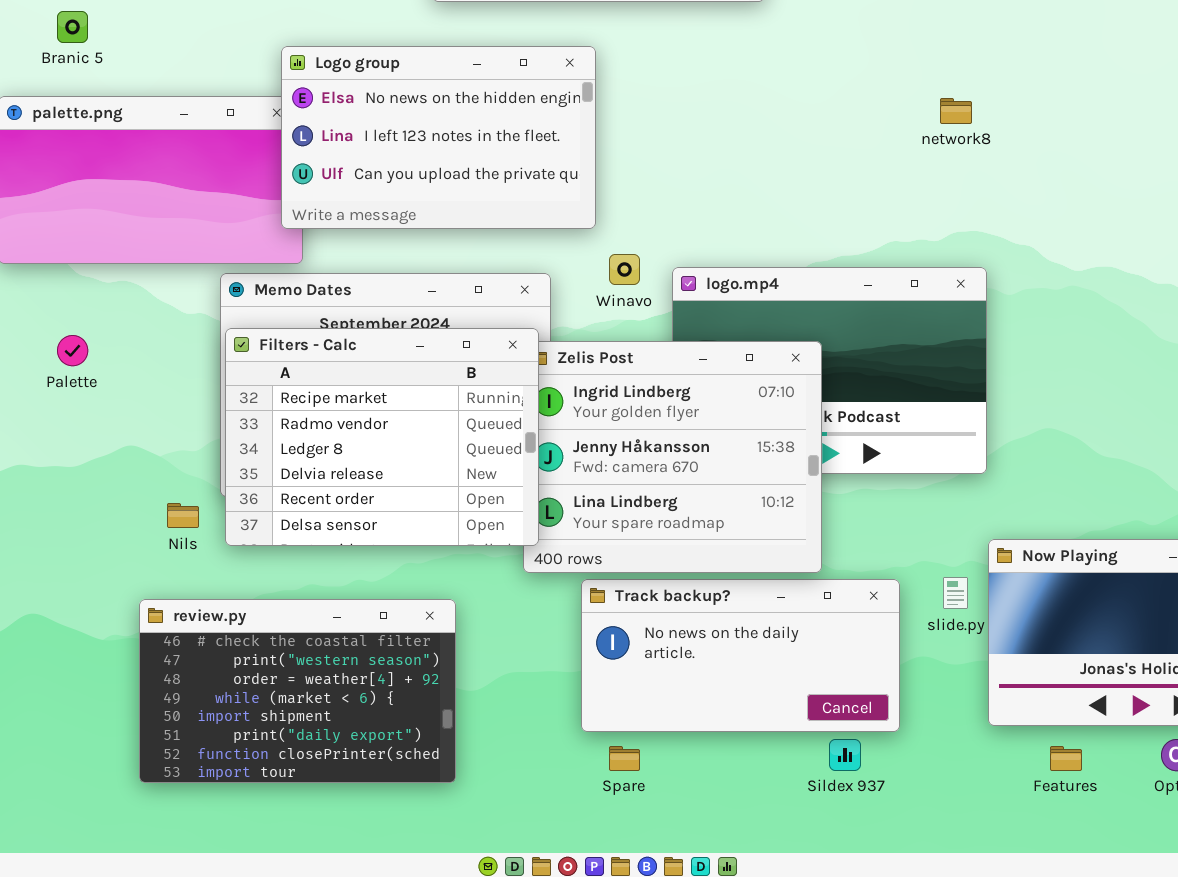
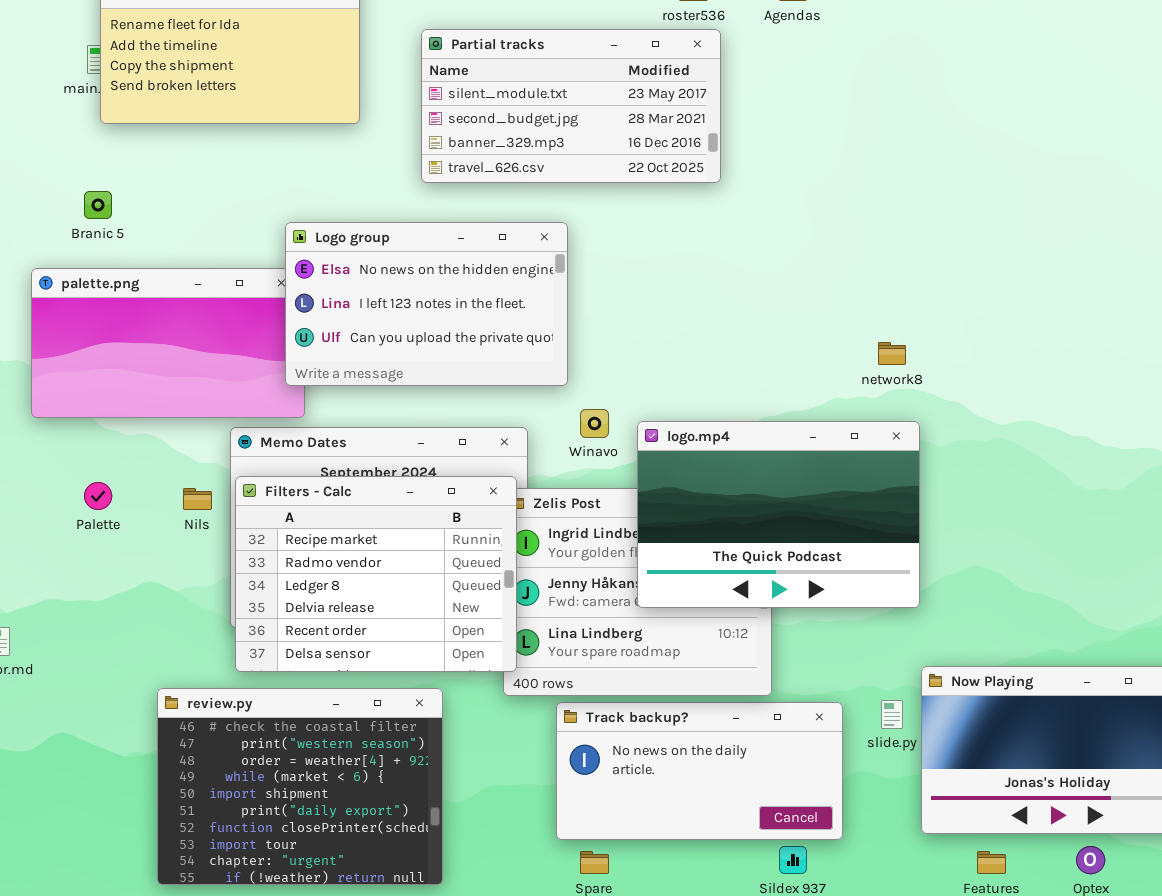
network8: [940,98,972,124] -> [878,342,906,365], moved
logo.mp4: [672,267,987,474] -> [637,421,920,608], raised
Nils: [167,503,199,528] -> [183,488,212,510], moved
review.py: [139,599,456,783] -> [157,688,443,885], resized

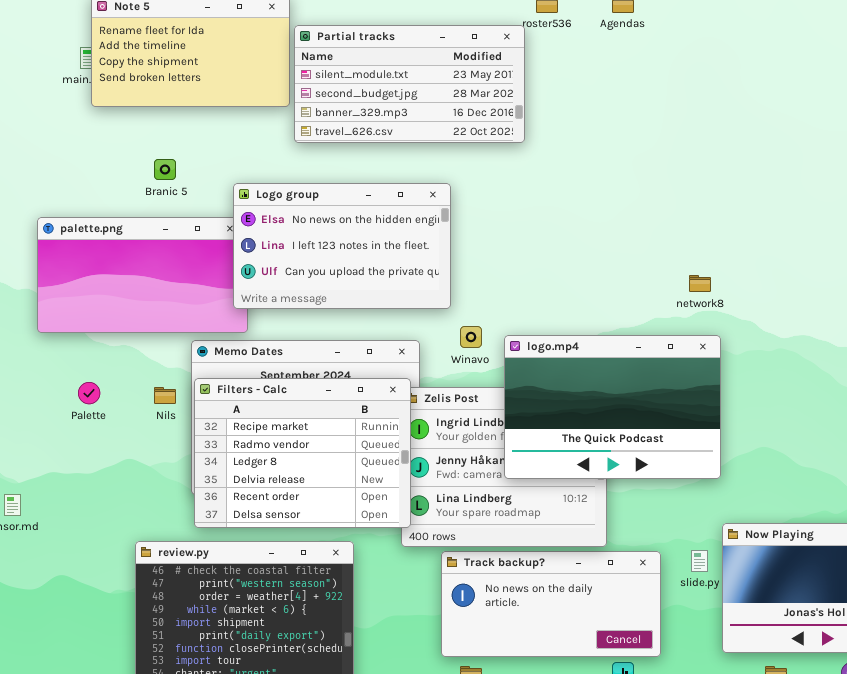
Partial tracks: [421,29,721,183] -> [294,25,525,143], moved
Branic 5: [84,191,112,219] -> [154,159,176,180], moved

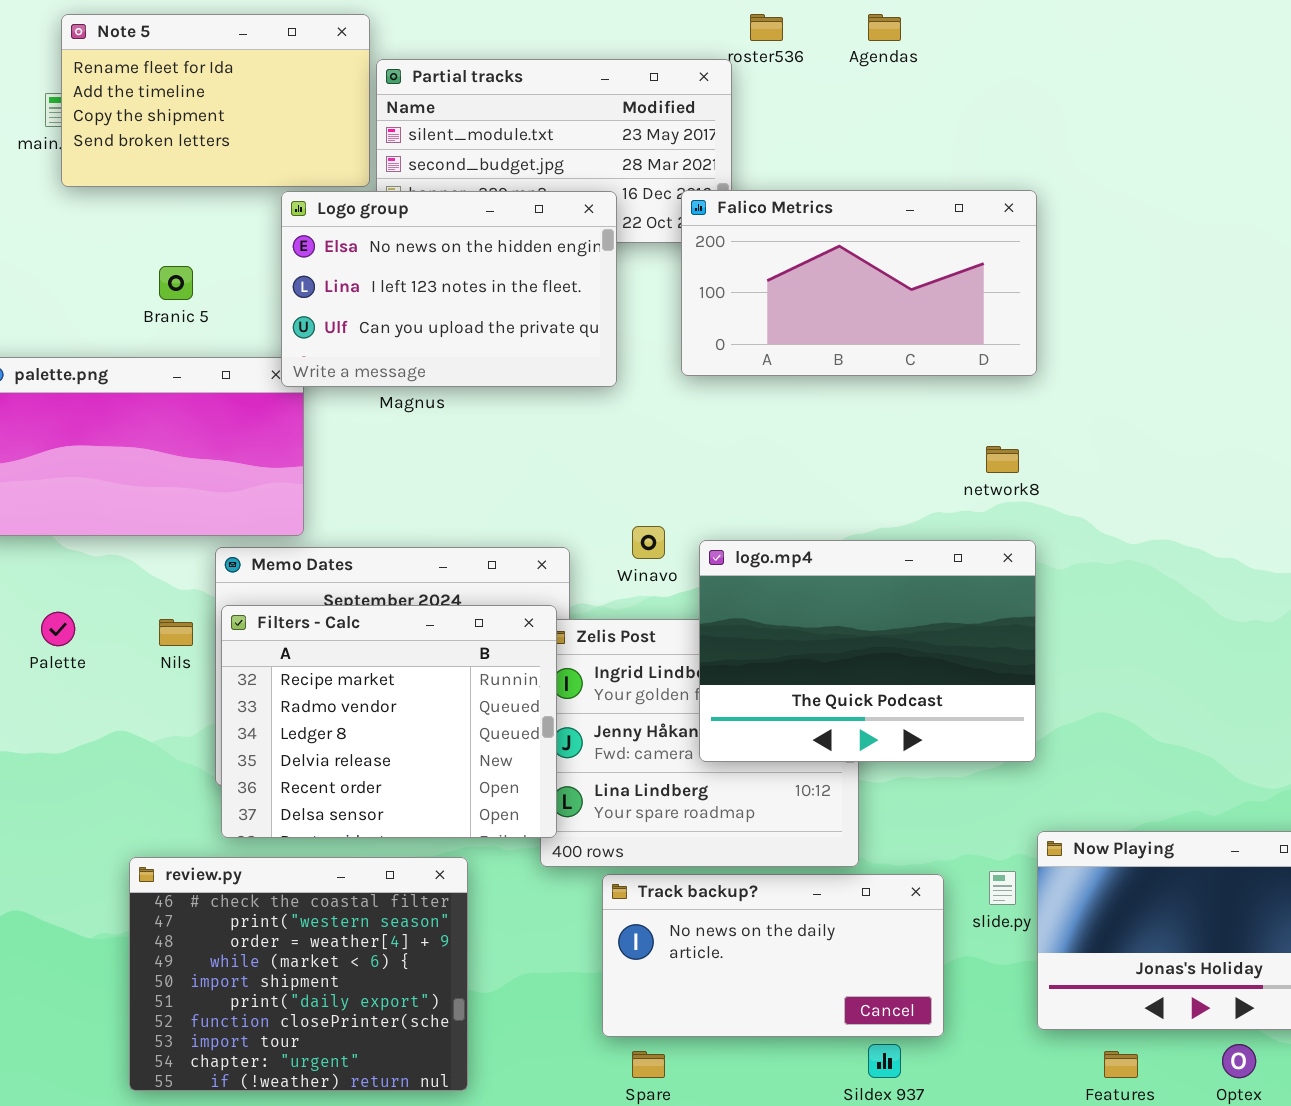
Falico Metrics: none -> [681,190,1037,376], opened
Logo group: [233,183,451,309] -> [281,191,617,387], moved

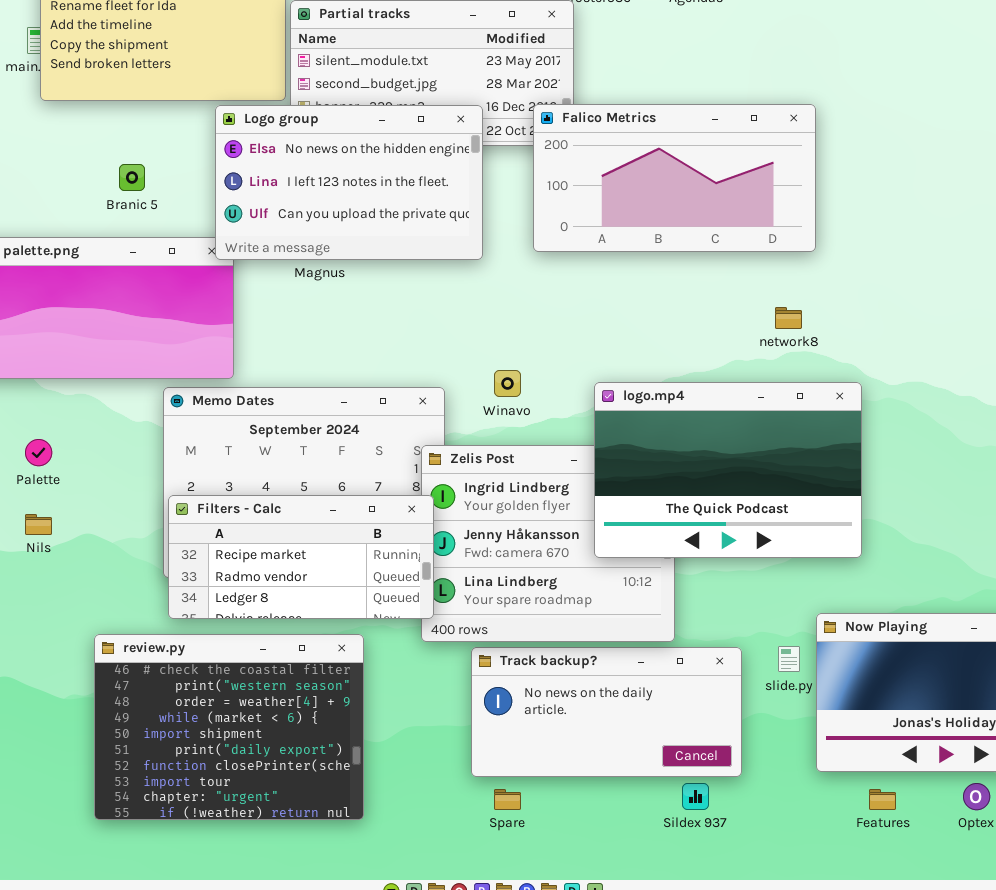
logo.mp4: [699,540,1036,762] -> [594,382,862,558], moved
Filters - Calc: [221,605,557,838] -> [168,495,434,619], resized
Nils: [159,619,193,646] -> [25,514,52,535], moved

